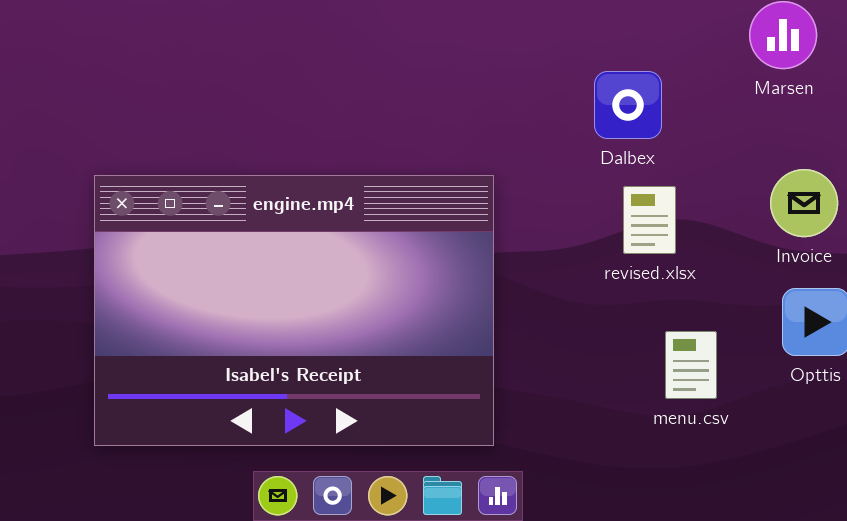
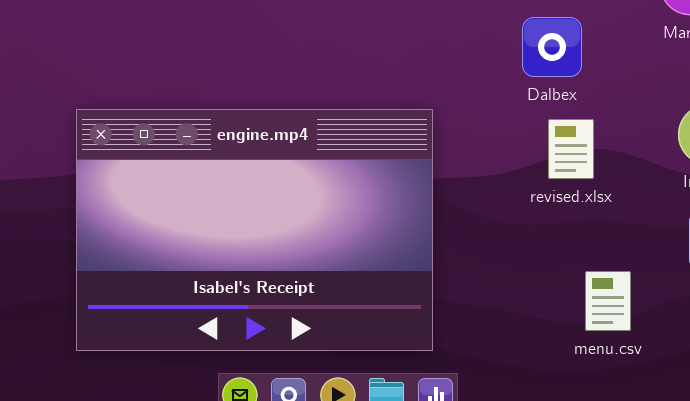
menu.csv: [665,331,717,399] -> [585,271,631,331], moved

